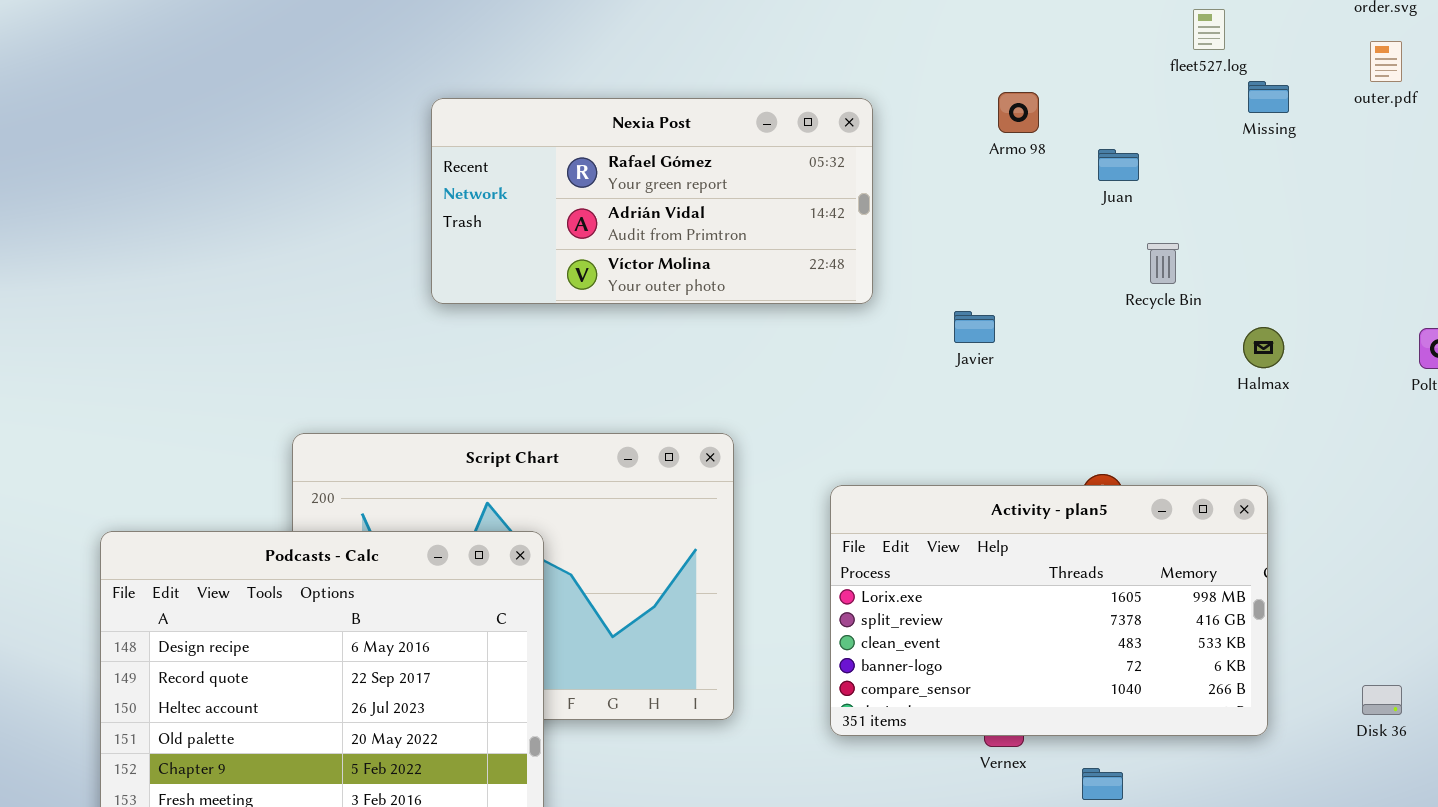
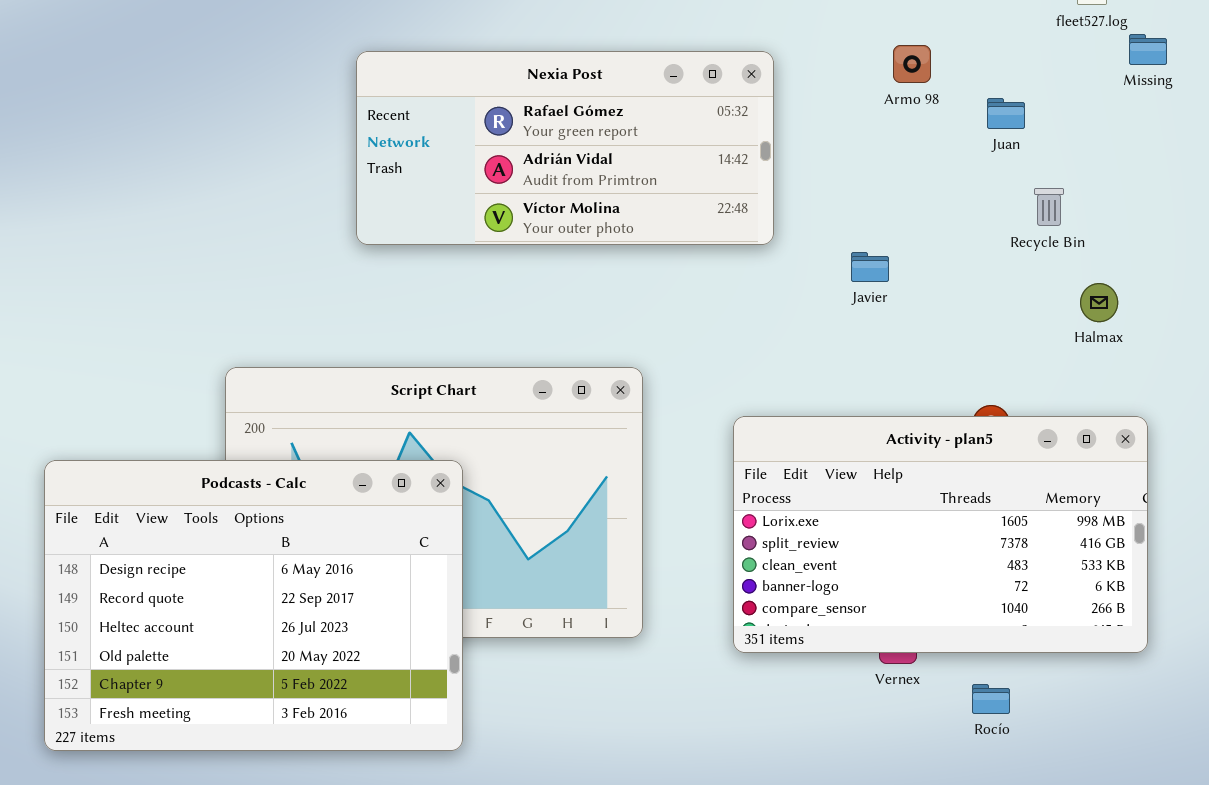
Halmax: [1243,327,1284,368] -> [1080,283,1118,322], moved

